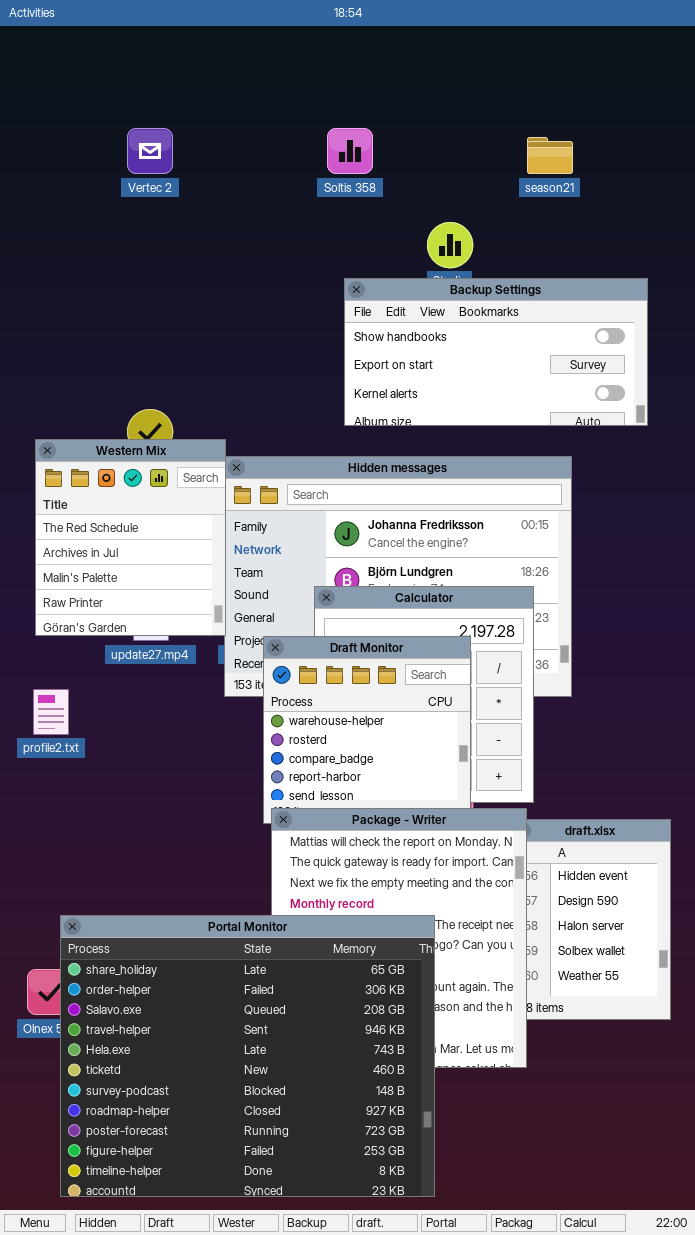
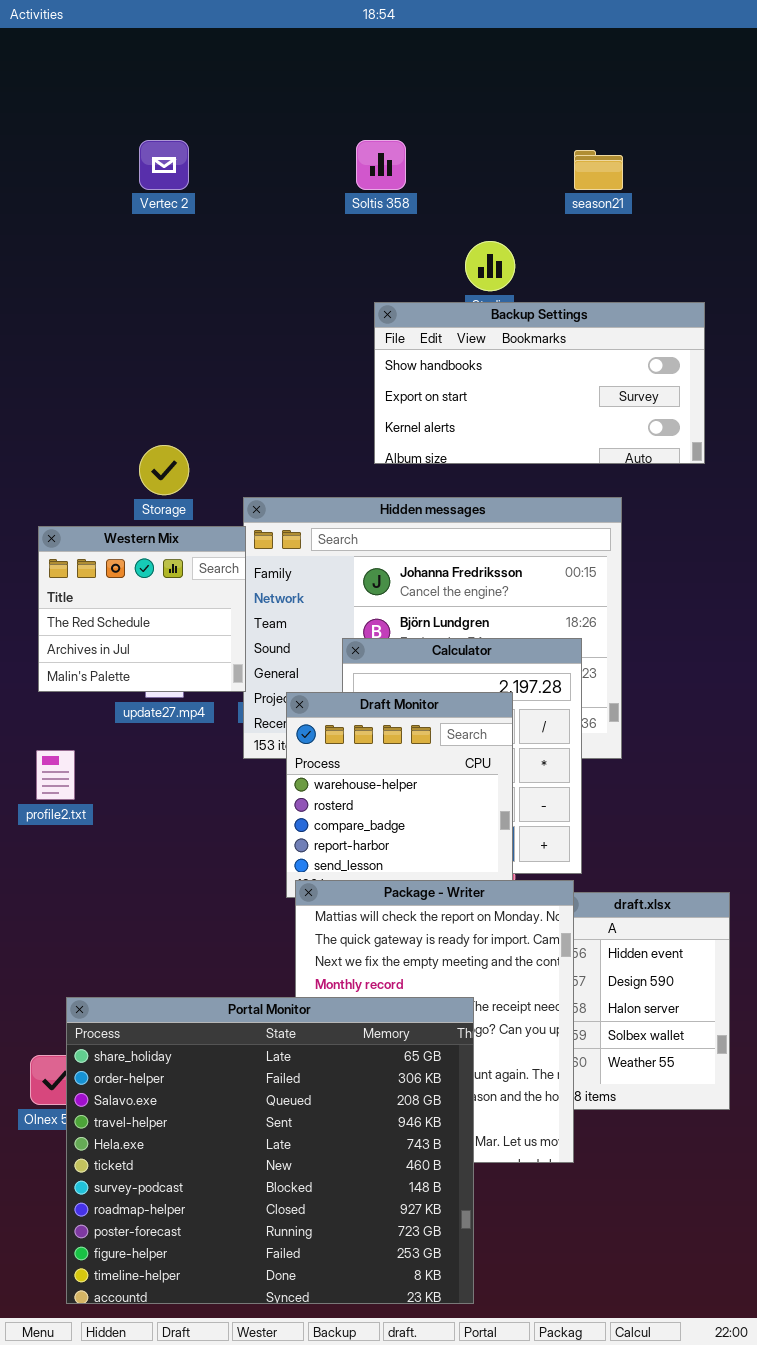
Western Mix: [35,439,226,636] -> [38,526,246,692], resized

